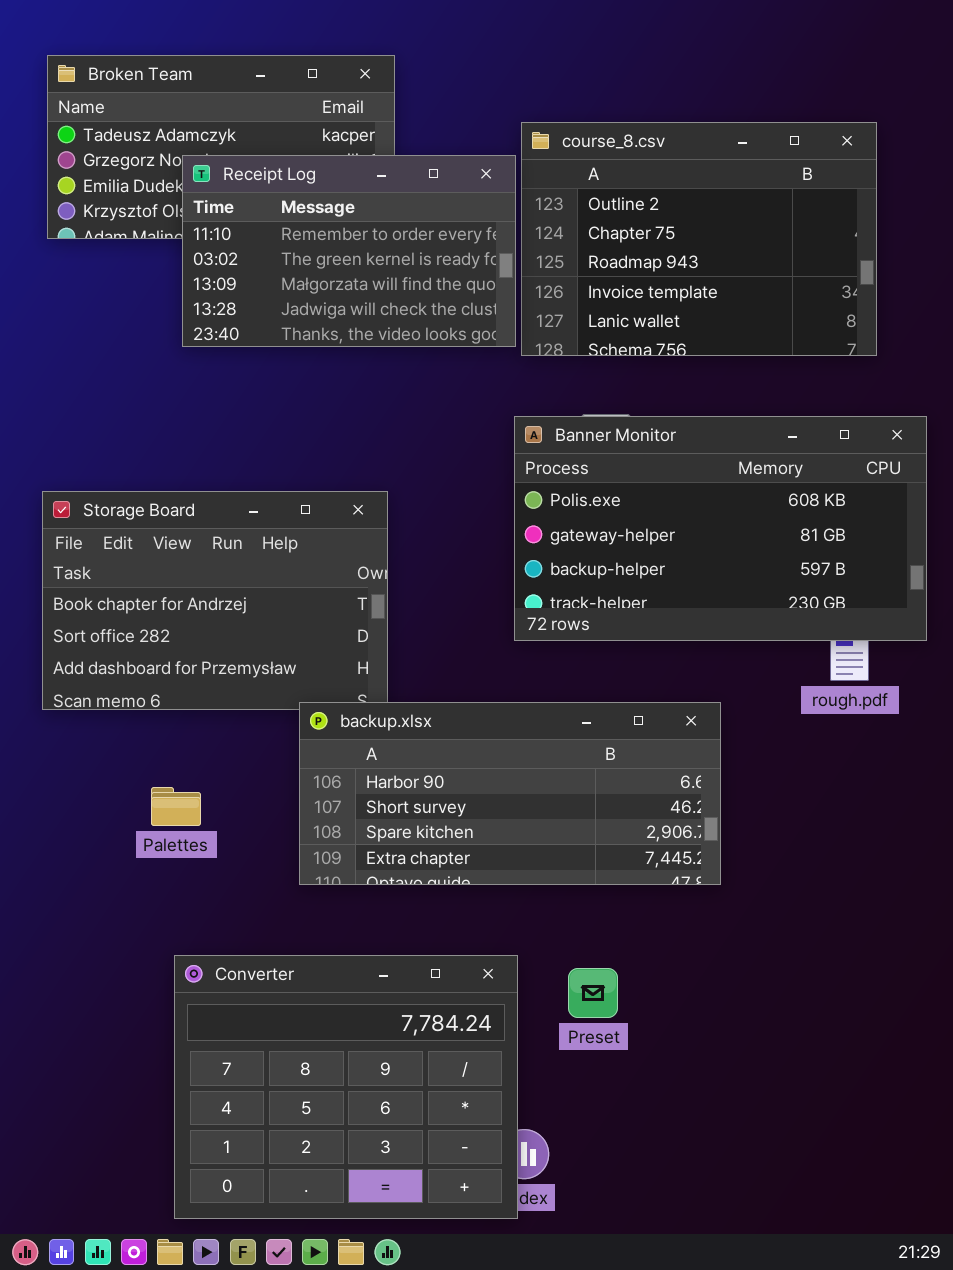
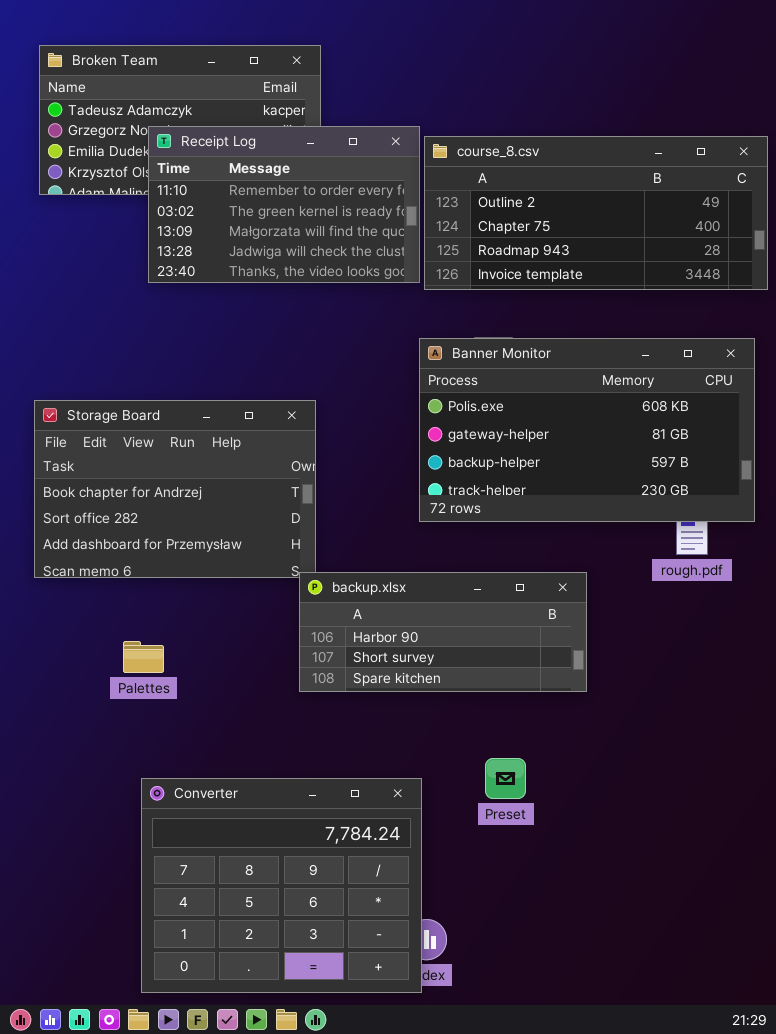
course_8.csv: [521,122,877,356] -> [424,136,768,290], resized
backup.xlsx: [299,702,721,885] -> [299,572,587,692], resized
Preset: [568,968,618,1018] -> [485,758,526,799], moved

